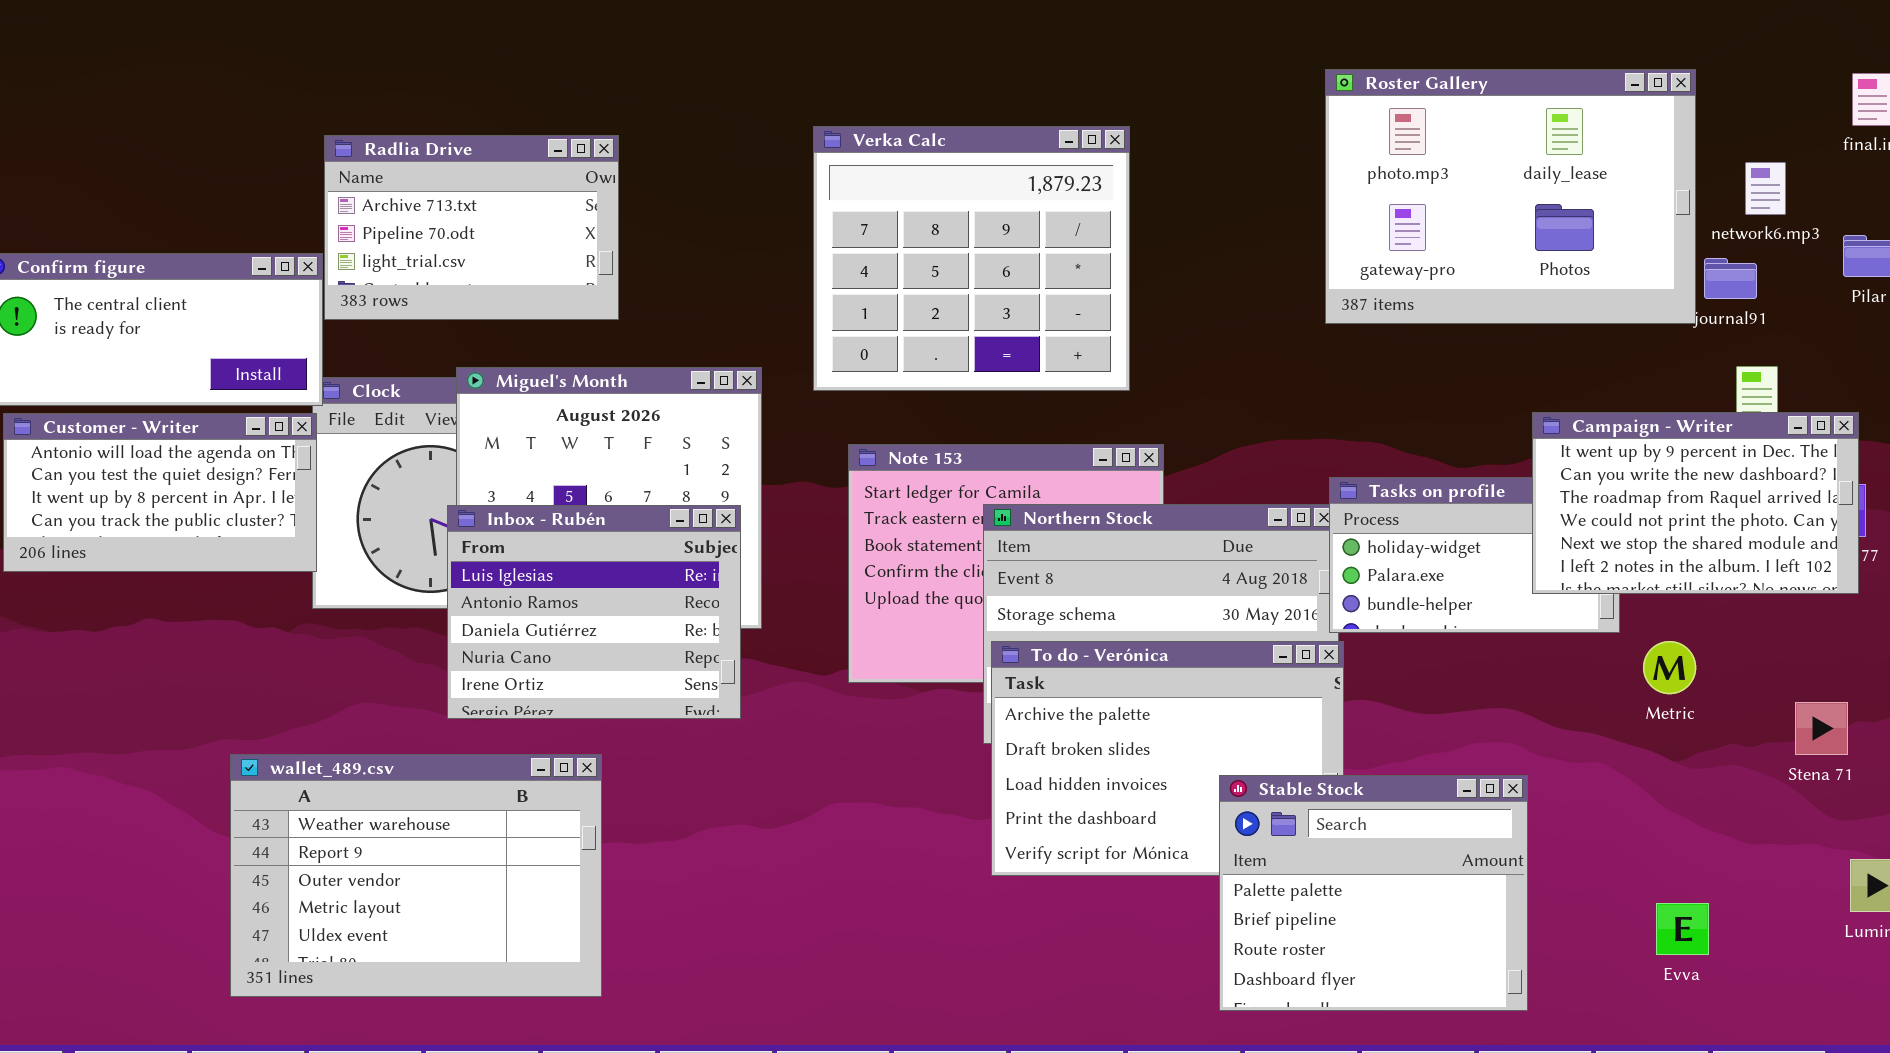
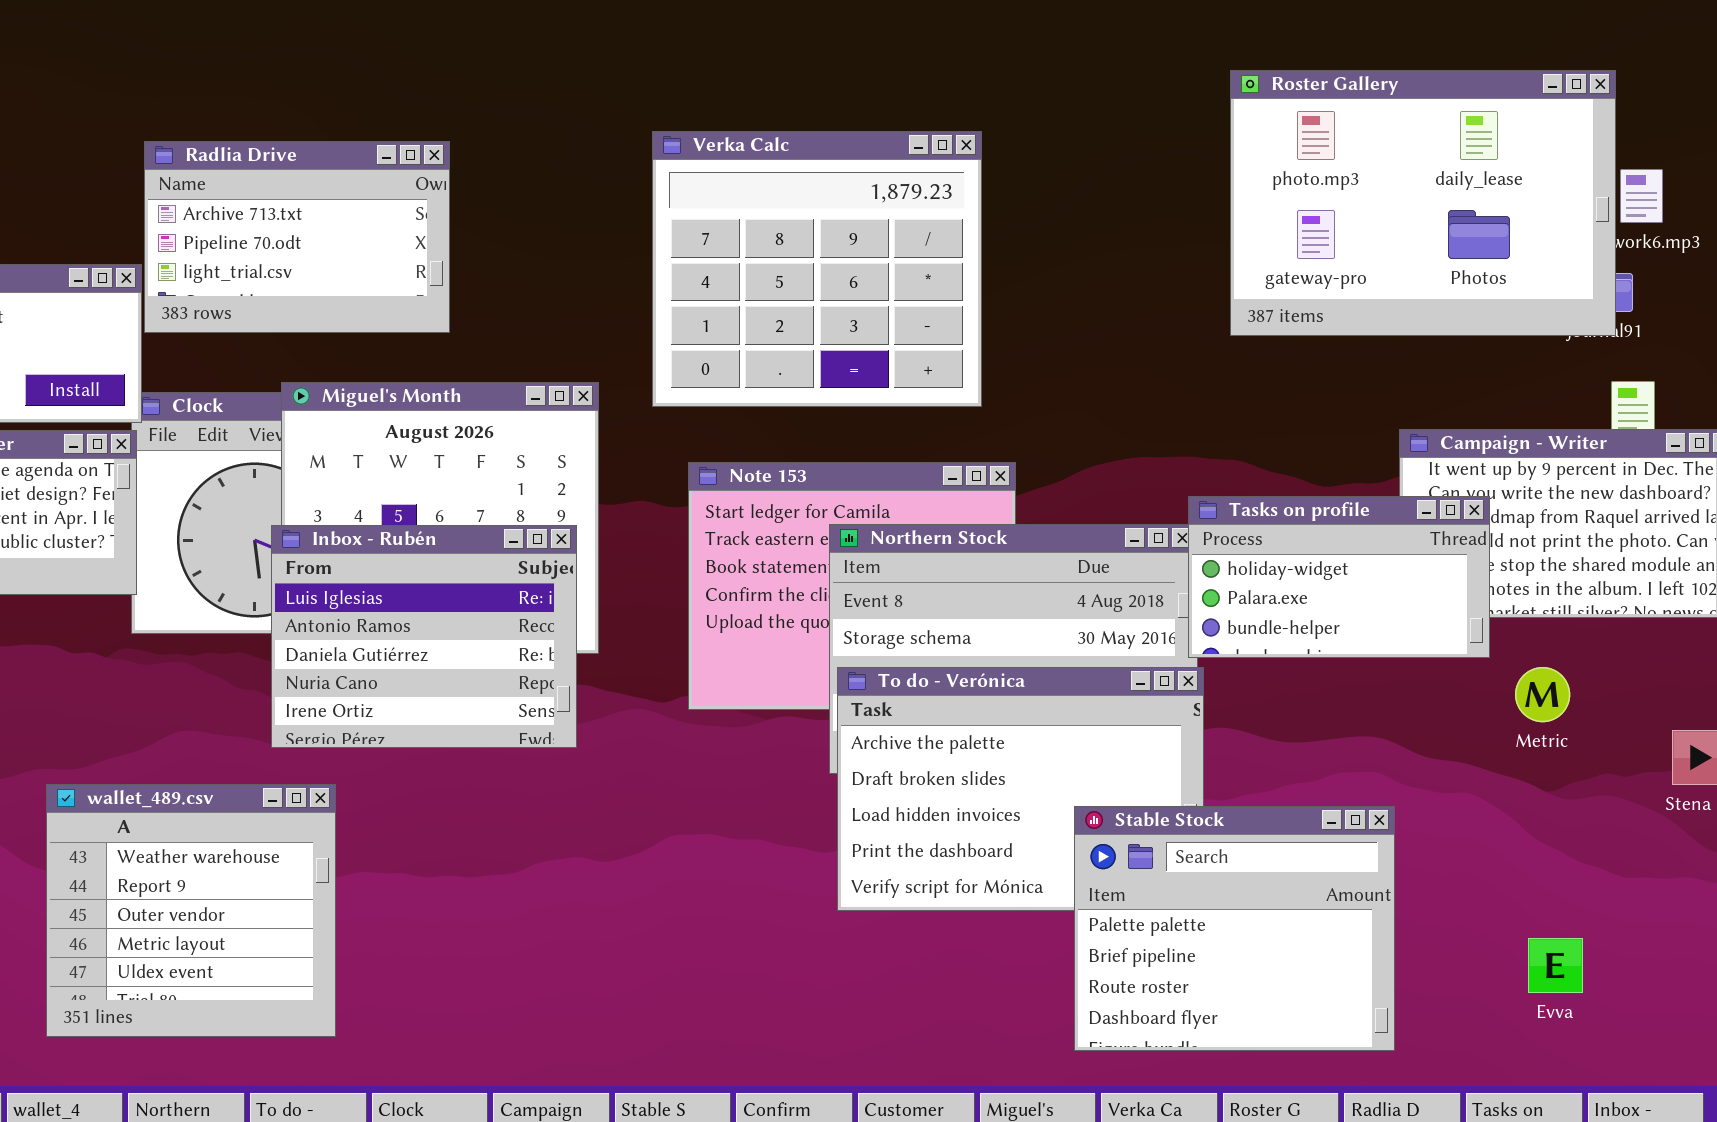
Roster Gallery: [1325,69,1696,324] -> [1230,70,1616,336], moved
Tasks on profile: [1329,477,1620,633] -> [1188,496,1490,658], raised
wallet_489.csv: [230,754,602,997] -> [46,784,336,1037], resized

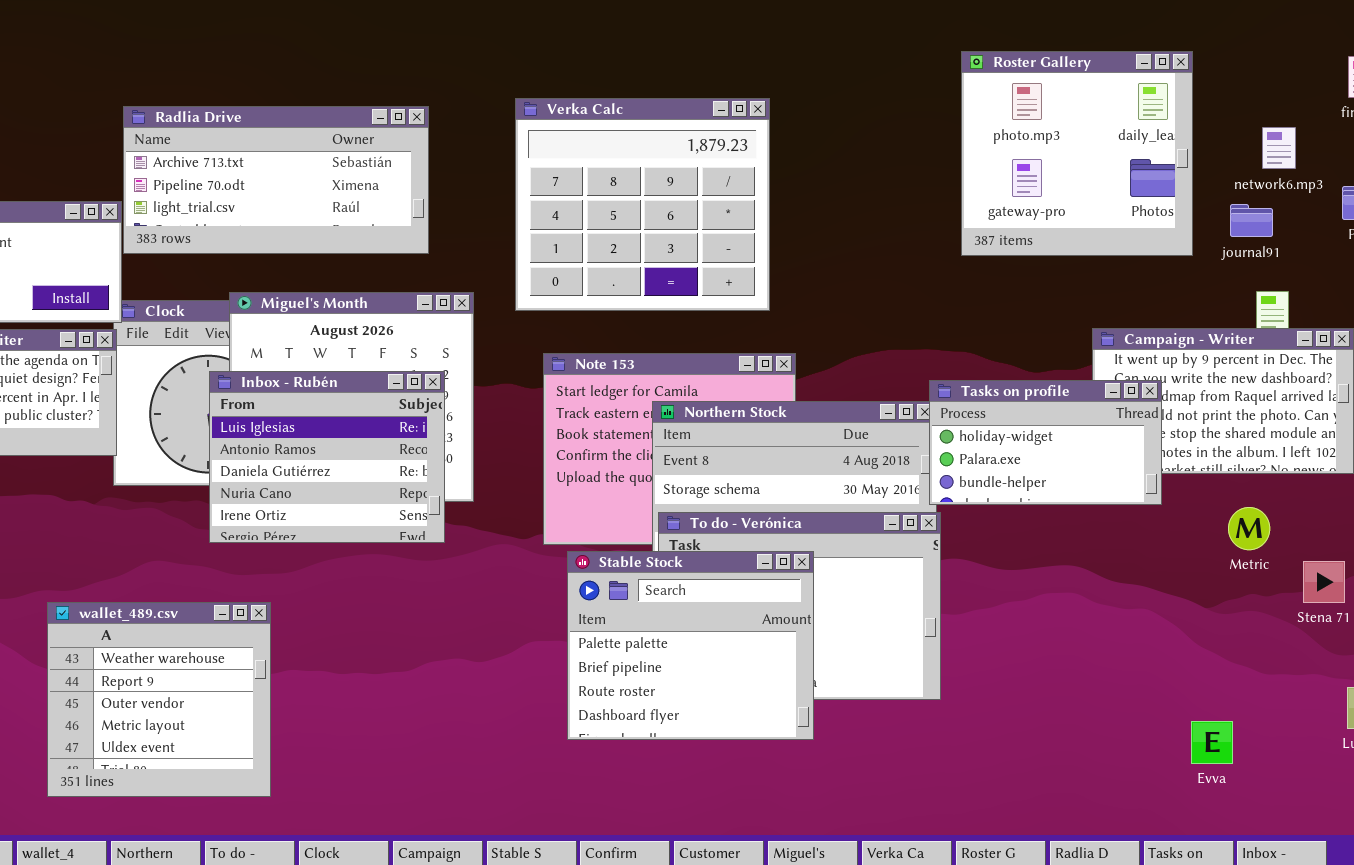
Roster Gallery: [1230,70,1616,336] -> [961,51,1193,256], resized
Radlia Drive: [144,141,450,333] -> [123,106,429,254], resized
Inbox - Rubén: [271,525,577,748] -> [209,371,445,543], moved
Metric: [1515,667,1570,722] -> [1228,507,1270,550], moved
Stable Stock: [1074,806,1395,1051] -> [567,551,814,740], moved

